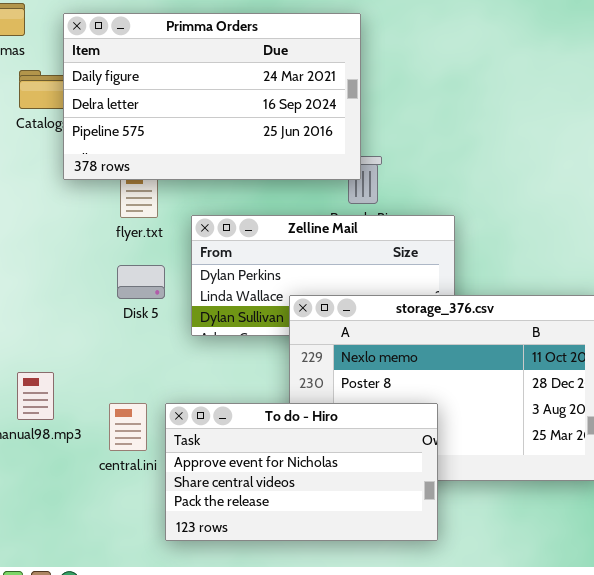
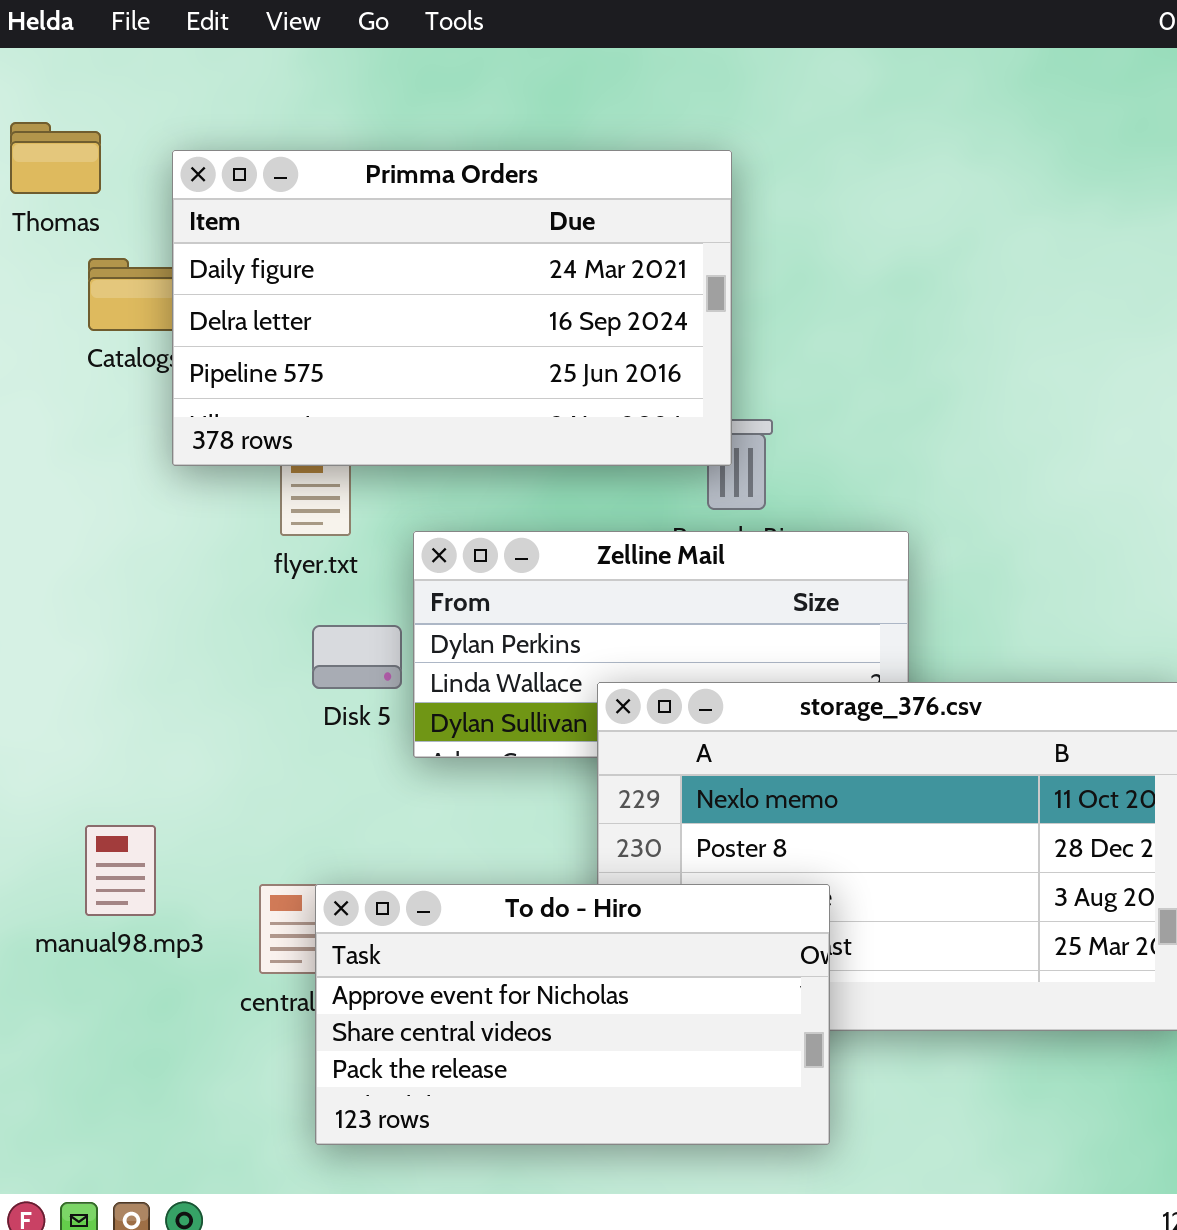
Disk 5: [117,265,165,299] -> [312,625,402,689], moved
To do - Hiro: [165,403,438,541] -> [315,884,830,1145], moved

